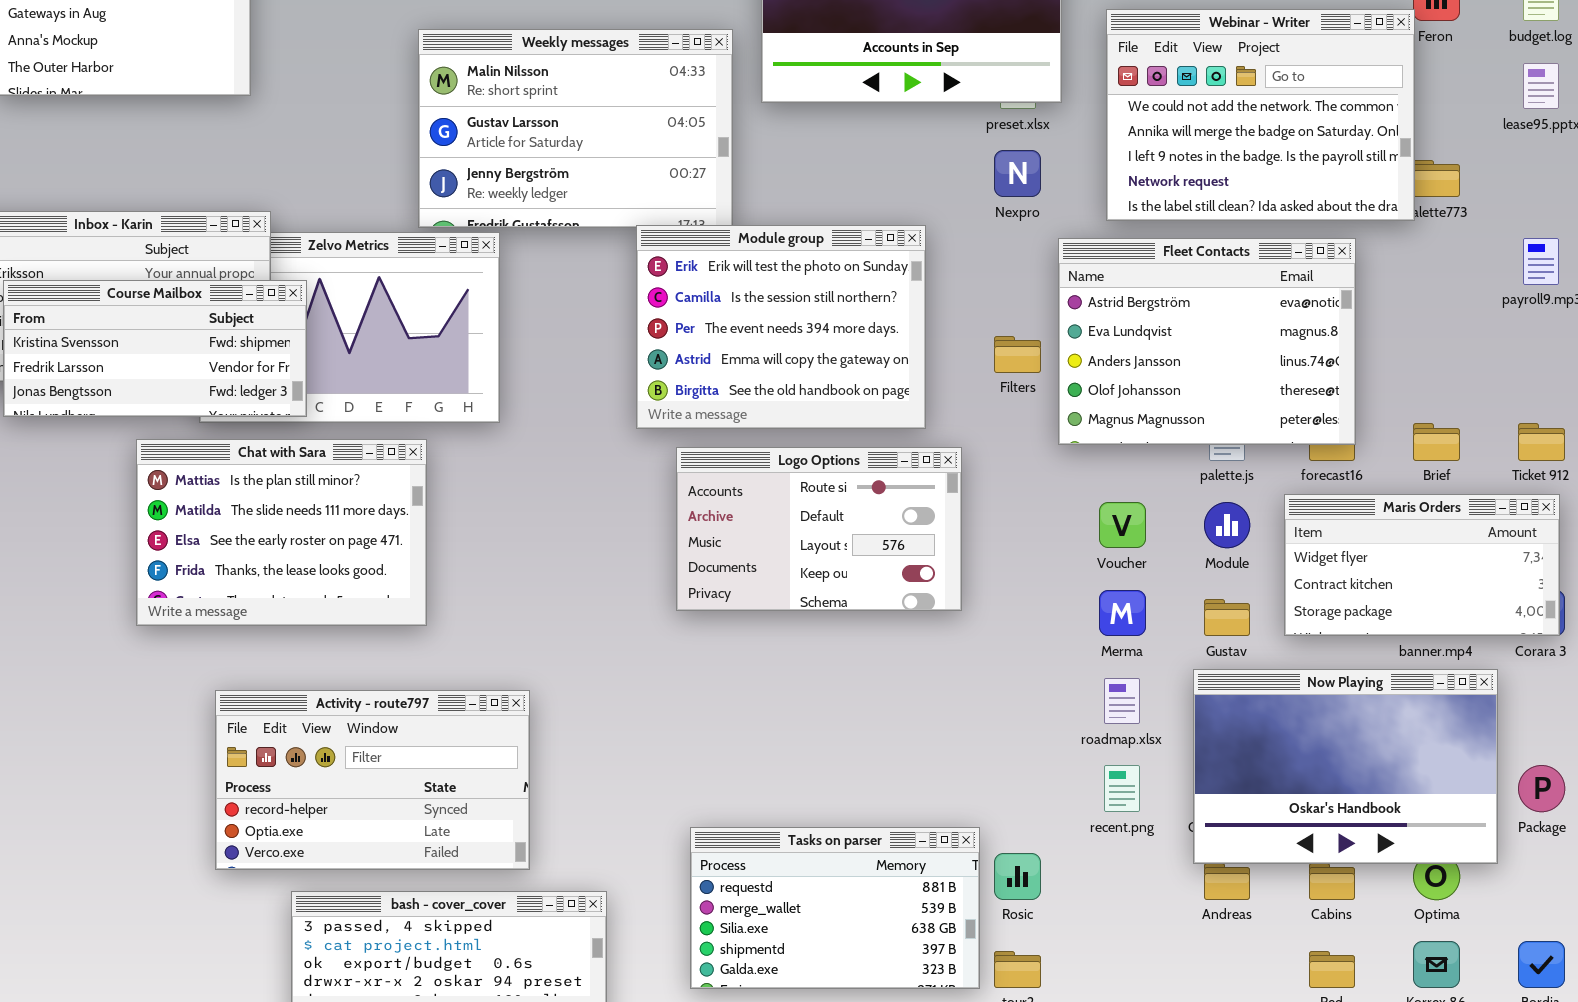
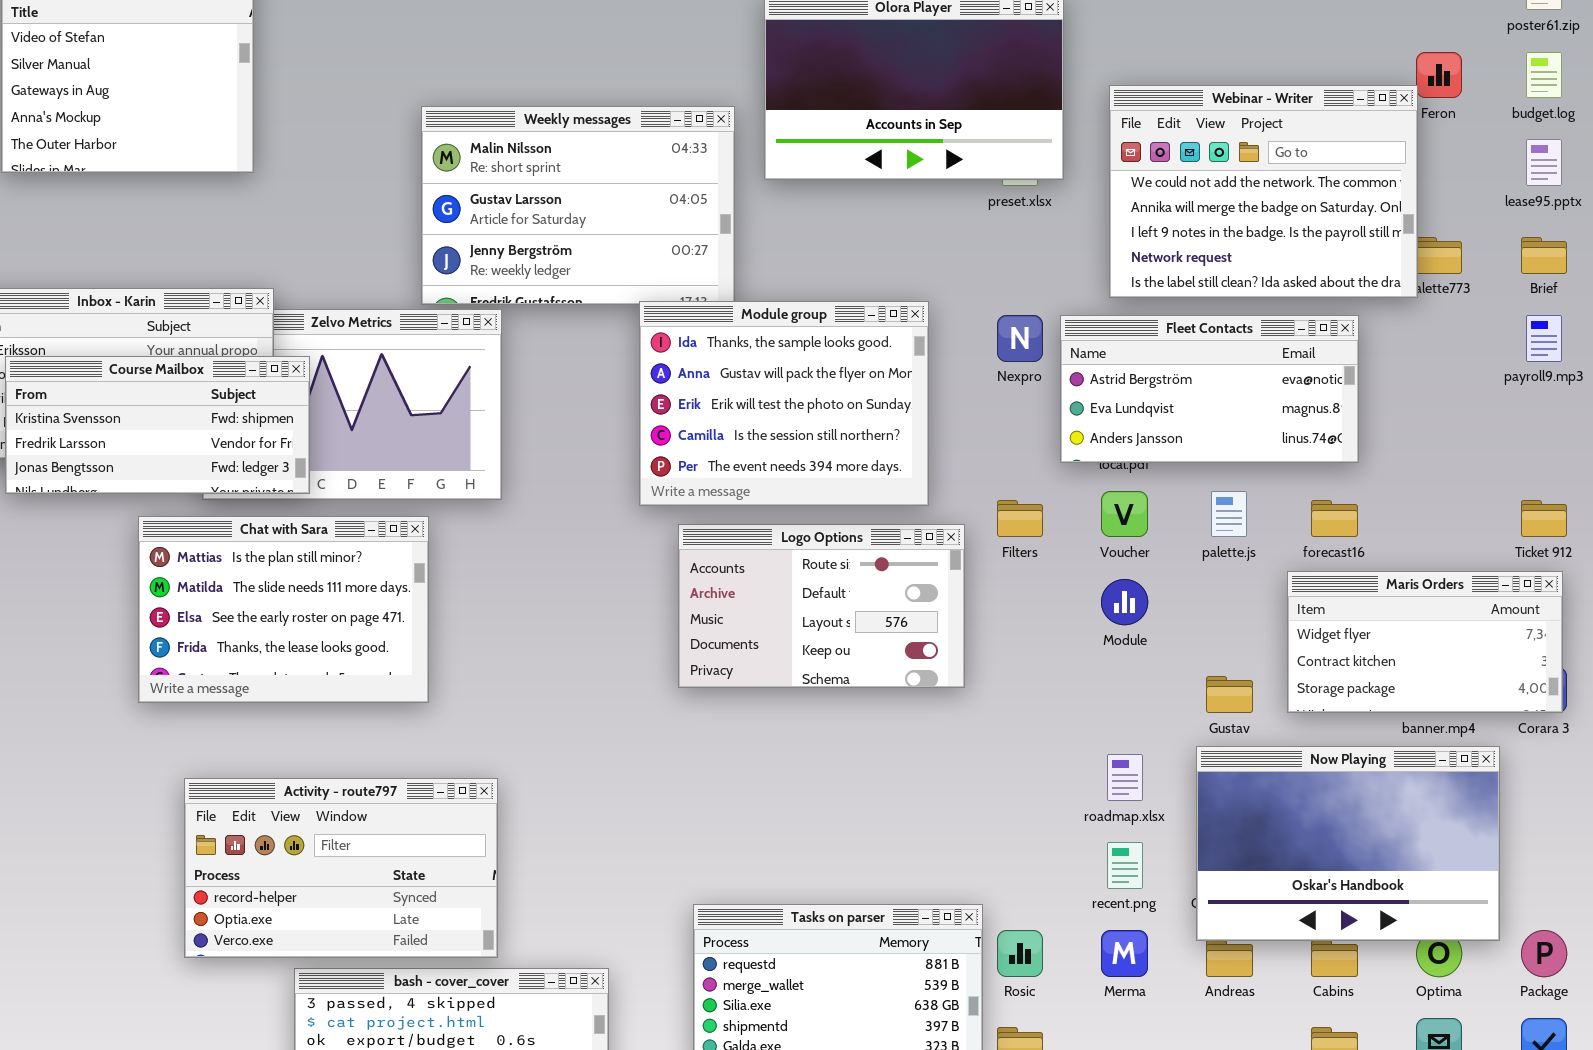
Nexpro: [994,150,1041,197] -> [997,315,1043,362], moved
Module group: [636,225,926,429] -> [639,301,929,506], scrolled up 2 rows
Fleet Contacts: [1058,238,1356,445] -> [1060,315,1359,463], resized
Filters: [994,336,1041,373] -> [997,500,1043,537], moved
Brief: [1413,423,1460,461] -> [1521,237,1567,274], moved
Voucher: [1099,502,1146,548] -> [1101,491,1148,537], moved
Module: [1204,502,1250,548] -> [1101,579,1148,625], moved
Merma: [1099,590,1146,636] -> [1101,930,1148,977], moved
Activity - route797: [215,690,530,870] -> [184,778,498,958], moved
Package: [1518,765,1565,812] -> [1521,930,1567,977], moved

